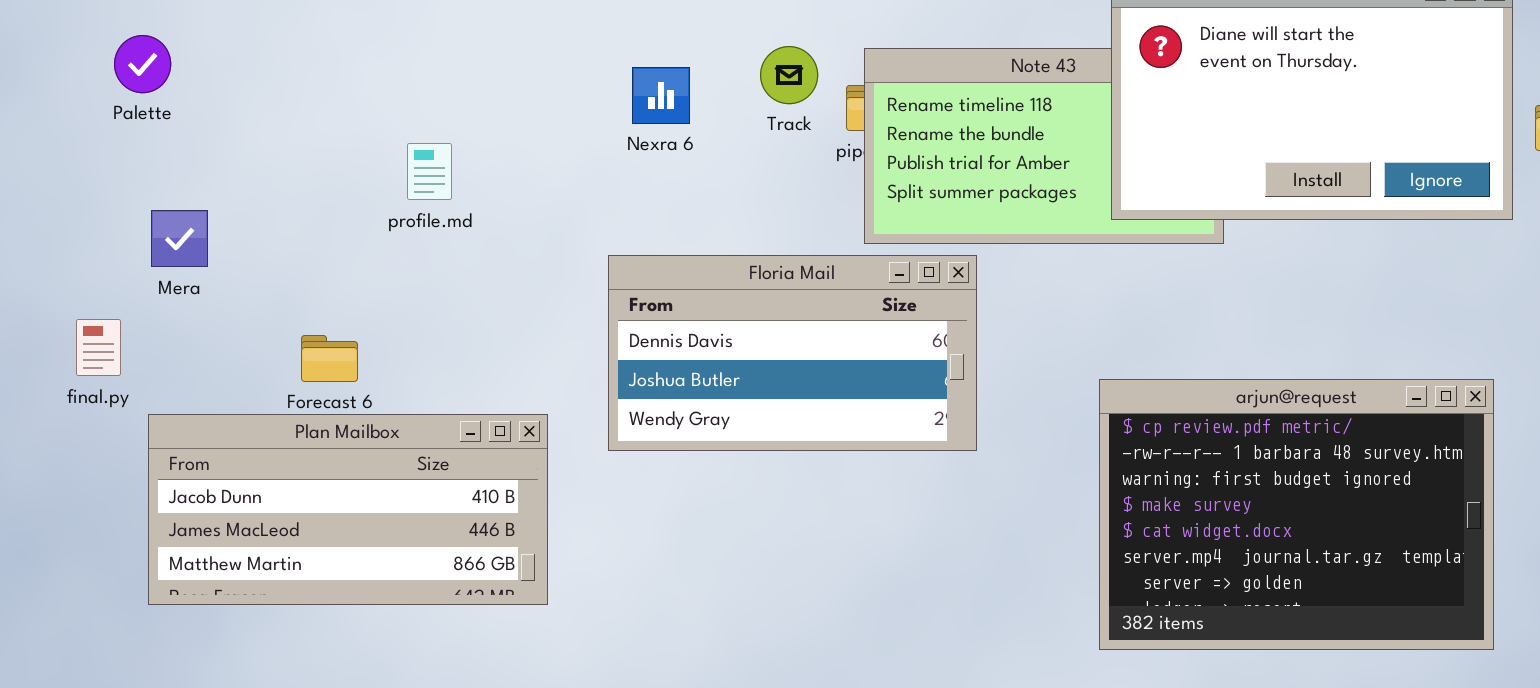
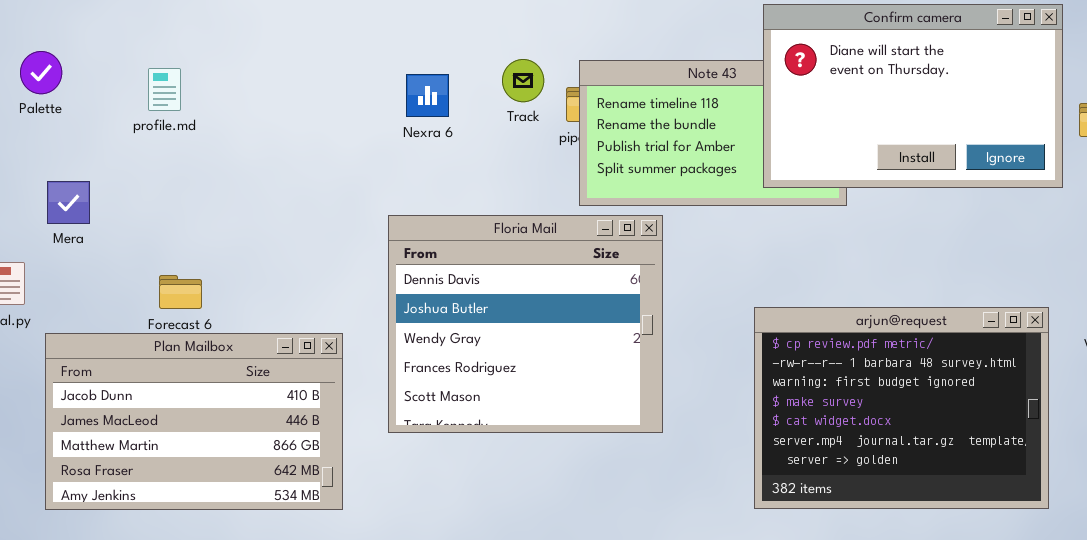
profile.md: [407,143,452,200] -> [148,68,181,111], moved
Floria Mail: [608,255,977,451] -> [388,215,663,433], resized
Plan Mailbox: [148,414,548,605] -> [45,333,343,510], resized

